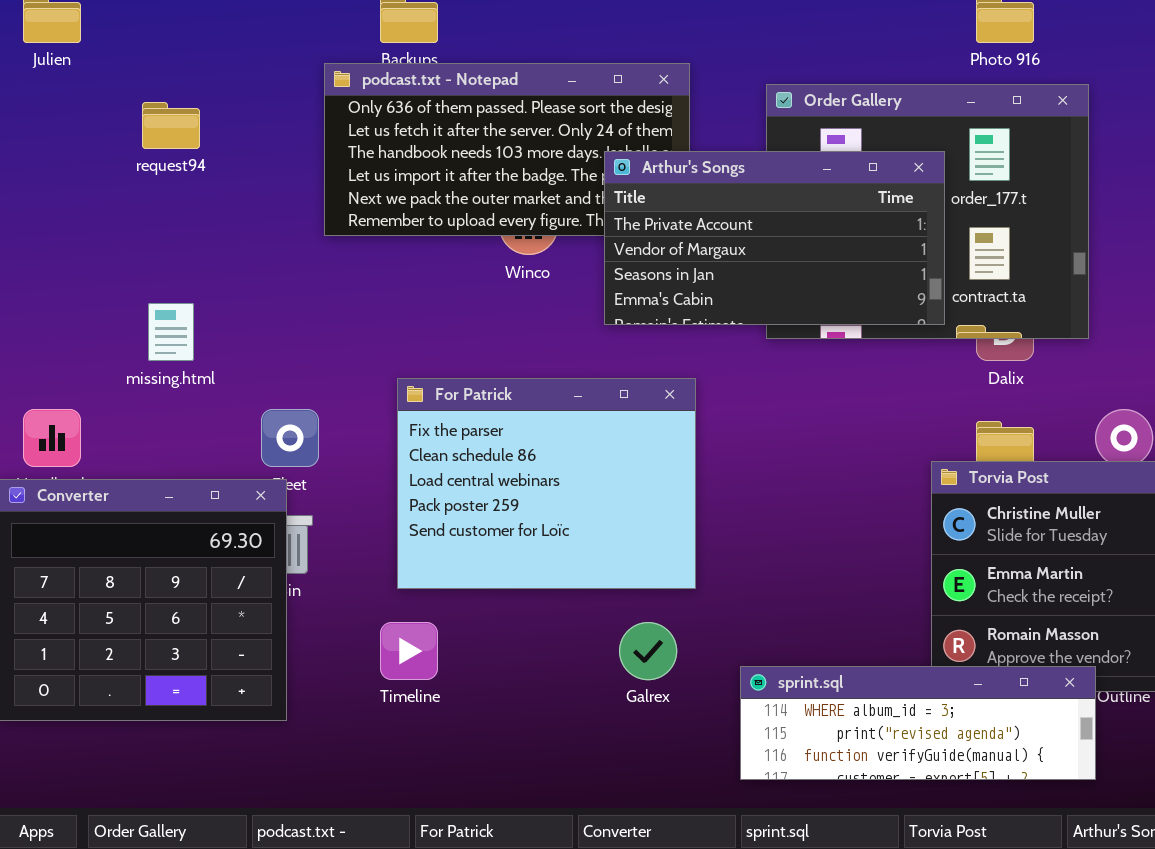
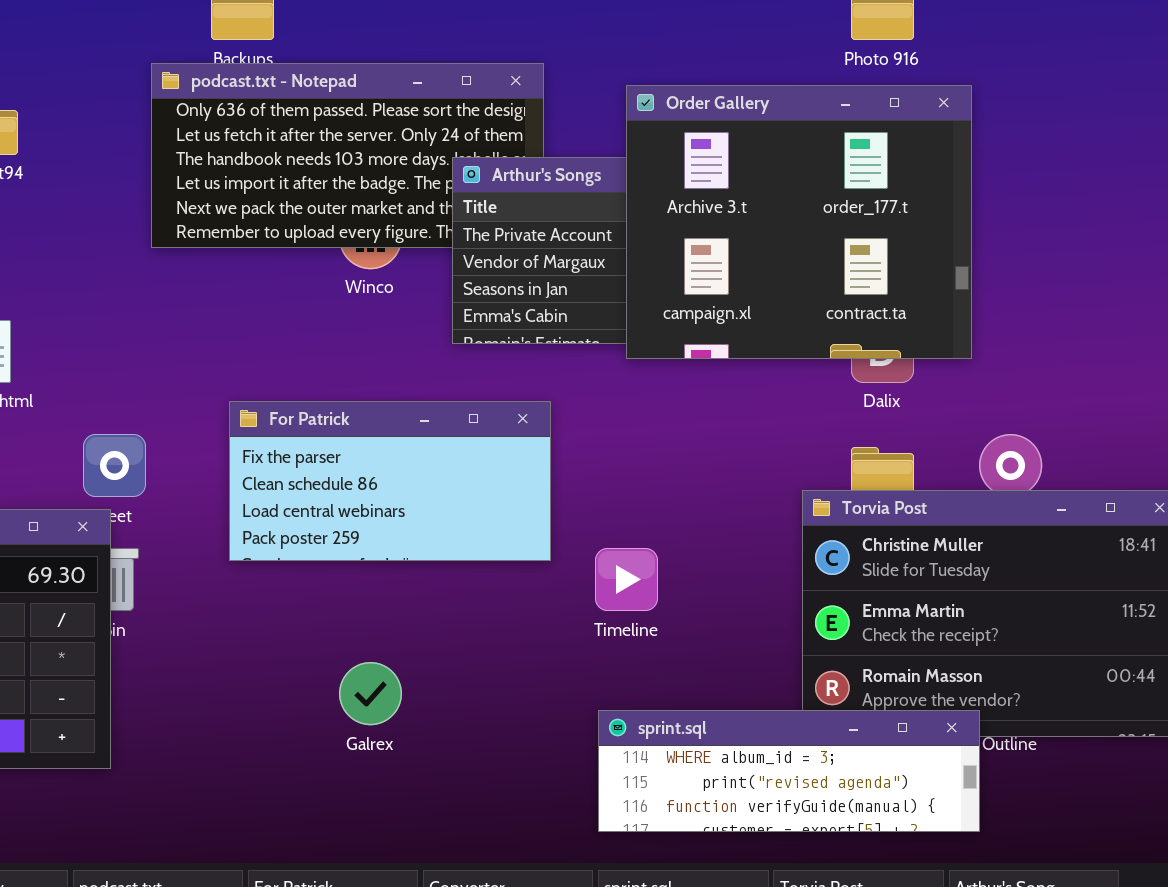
Order Gallery: [766,84,1089,339] -> [626,85,972,359], raised
For Patrick: [397,378,696,589] -> [229,401,551,561], resized
Timeline: [380,622,438,680] -> [595,548,658,611], moved
Galrex: [619,622,677,680] -> [339,662,402,725], moved

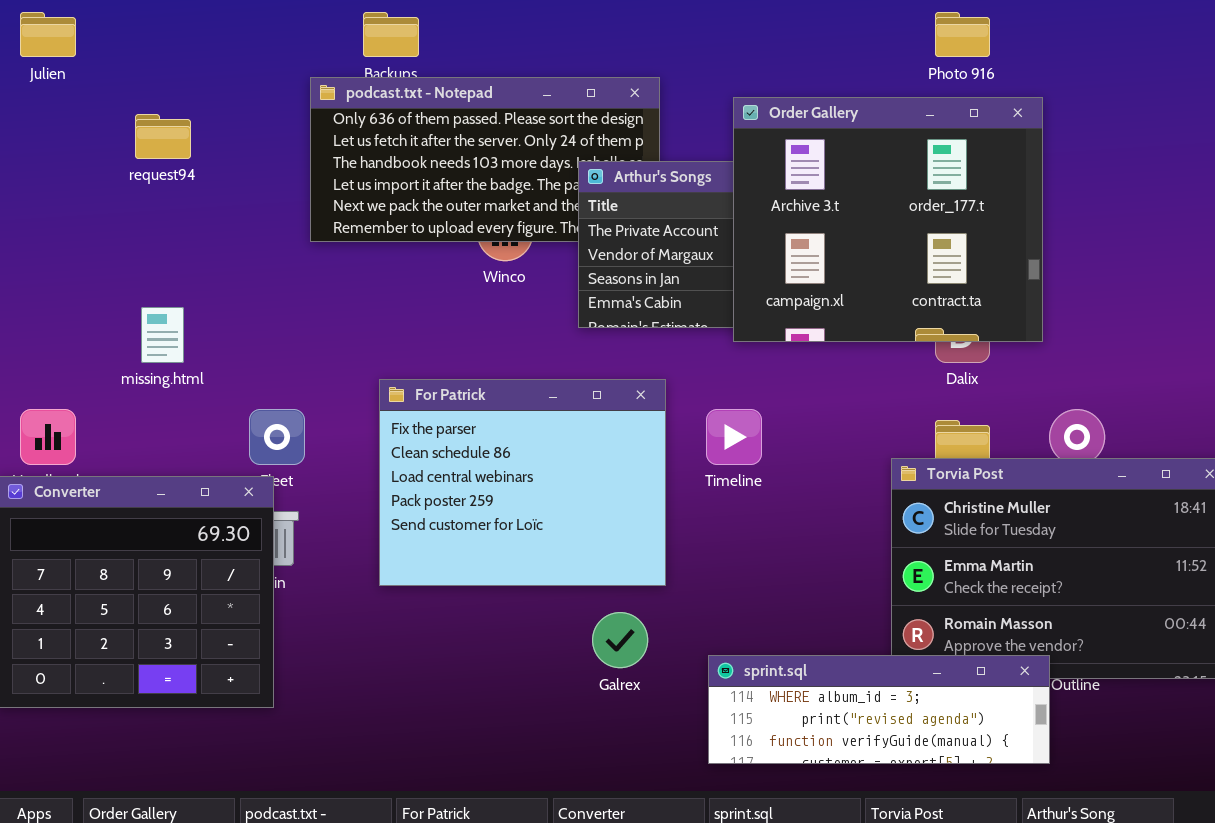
For Patrick: [229,401,551,561] -> [379,379,666,586], resized
Timeline: [595,548,658,611] -> [706,409,762,465], moved
Galrex: [339,662,402,725] -> [592,612,648,668], moved

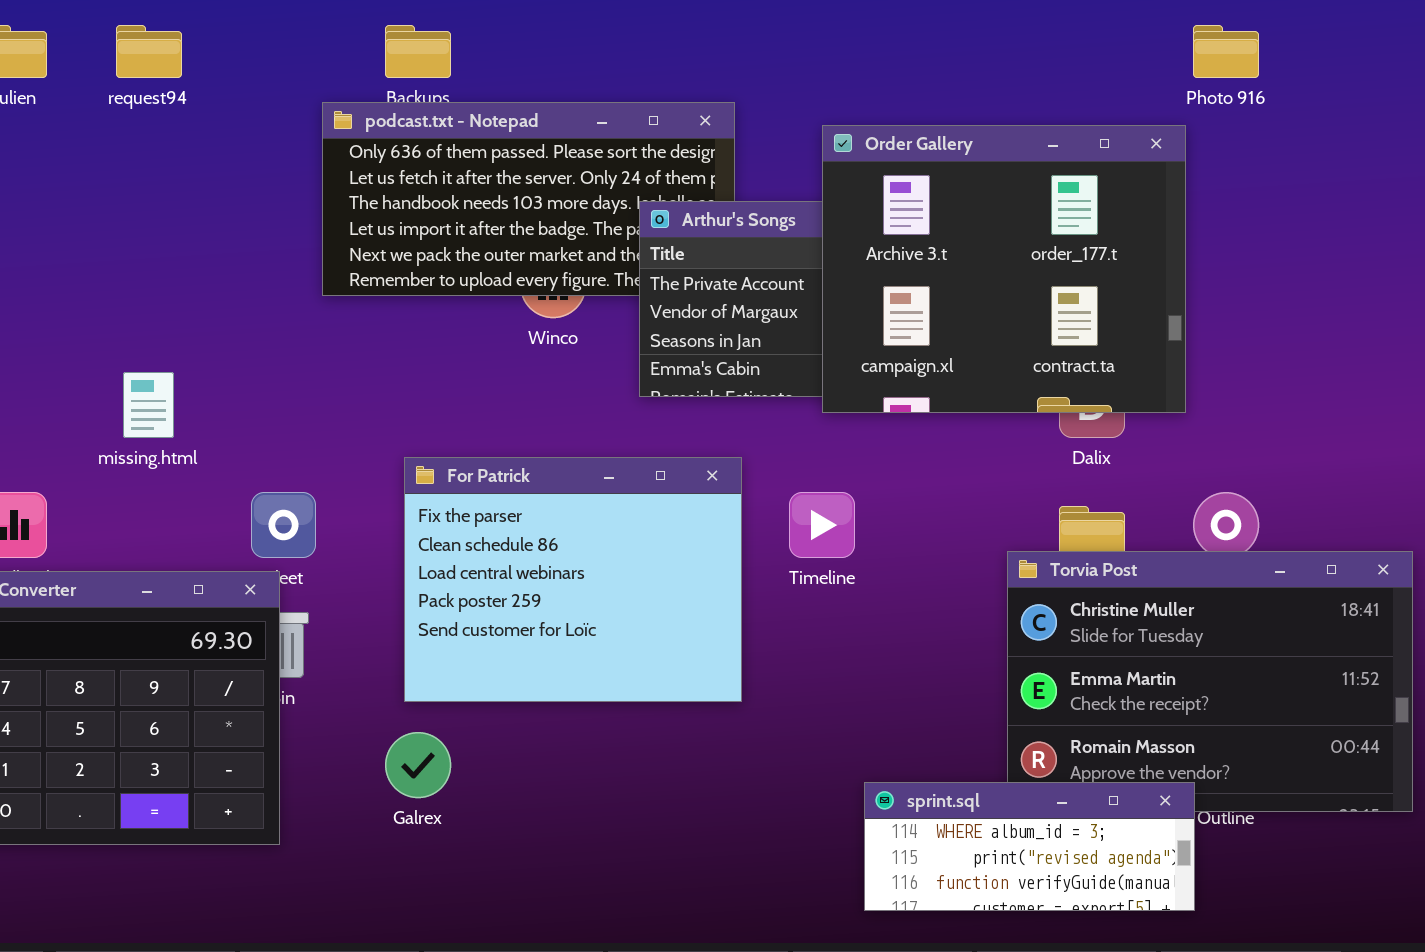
Photo 916: [935,12,990,57] -> [1193,25,1259,78], moved
request94: [135,114,191,159] -> [116,25,182,78], moved
Galrex: [592,612,648,668] -> [385,732,451,798], moved
sprint.sql: [708,655,1050,764] -> [864,782,1195,911], resized

